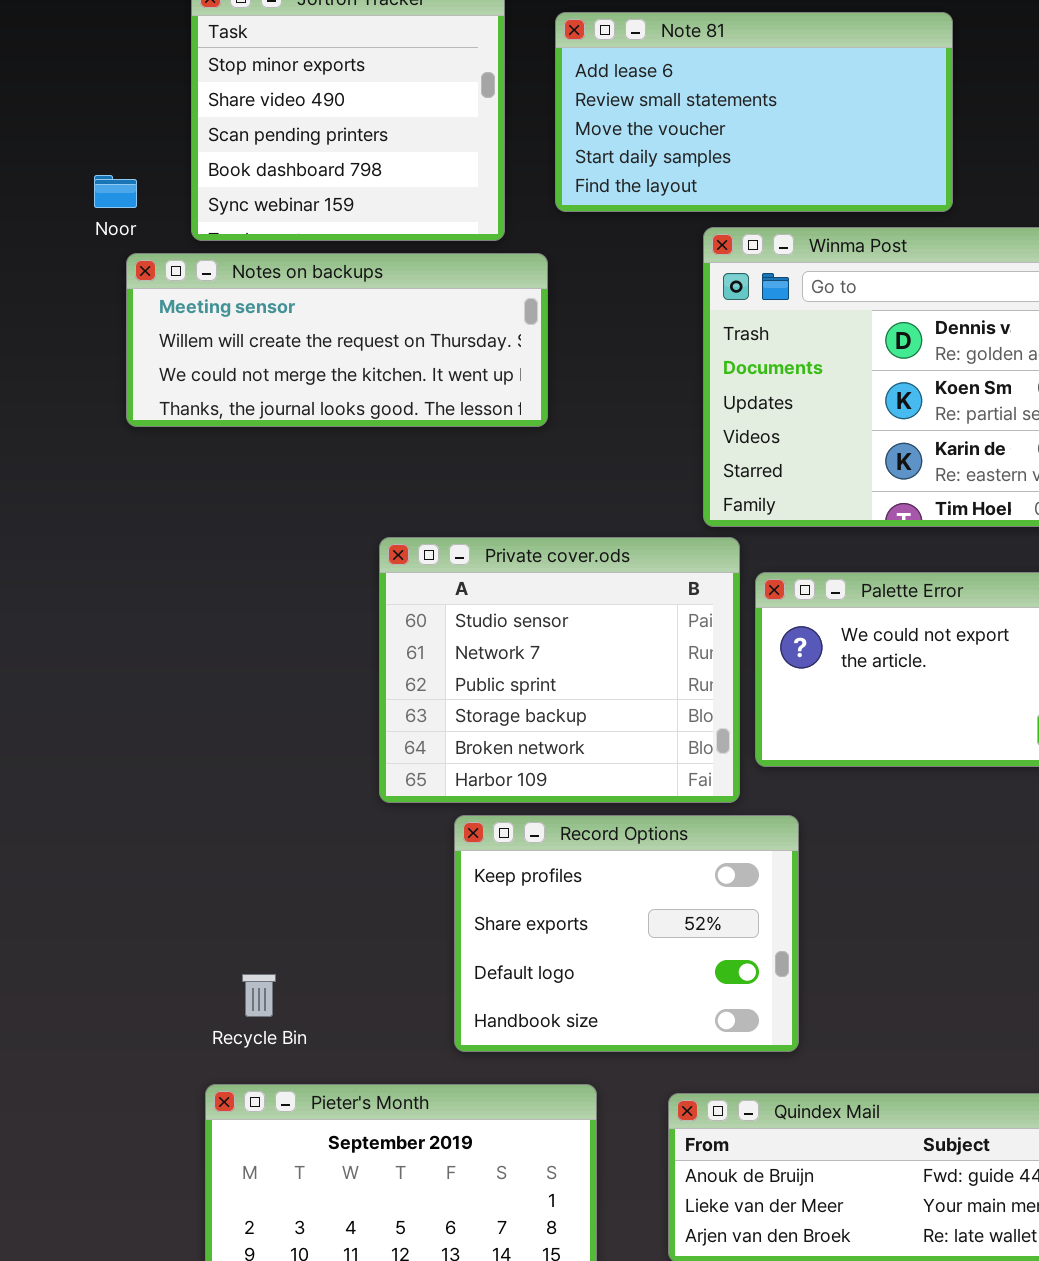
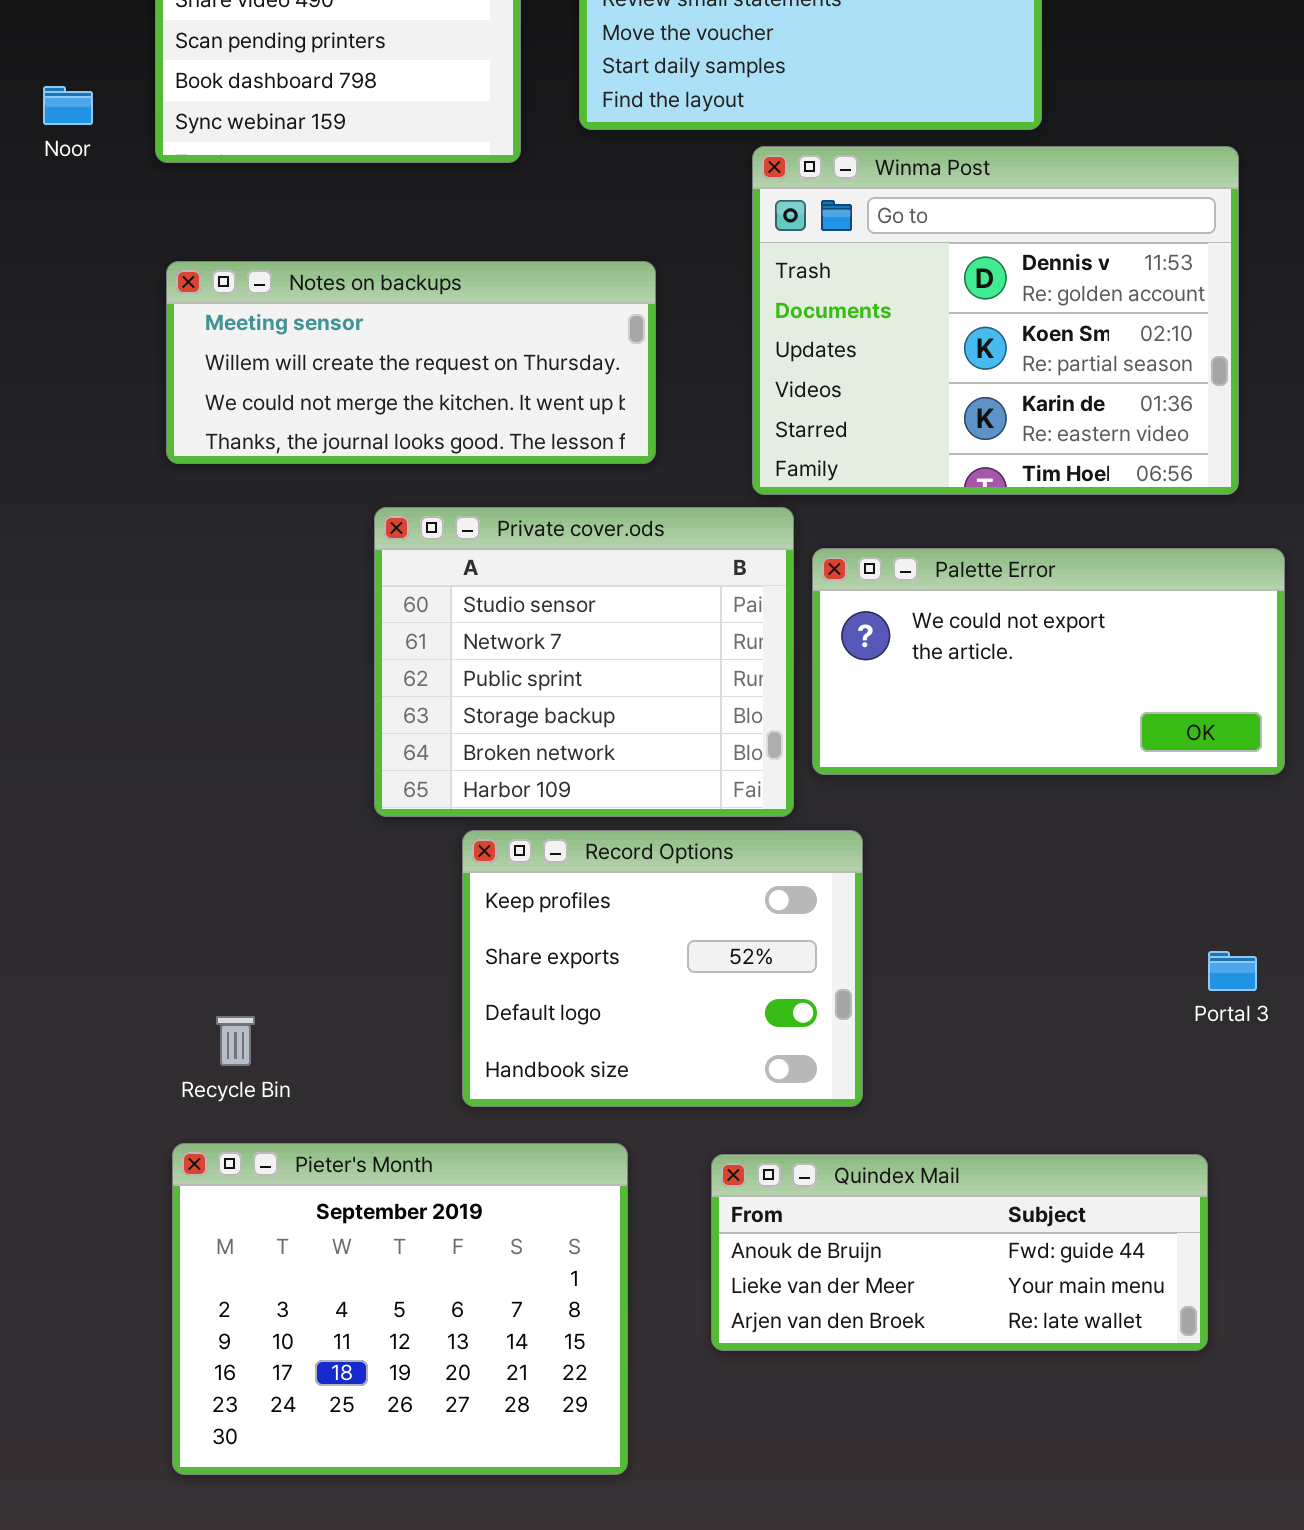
Notes on backups: [126,253,548,427] -> [166,261,656,464], moved

